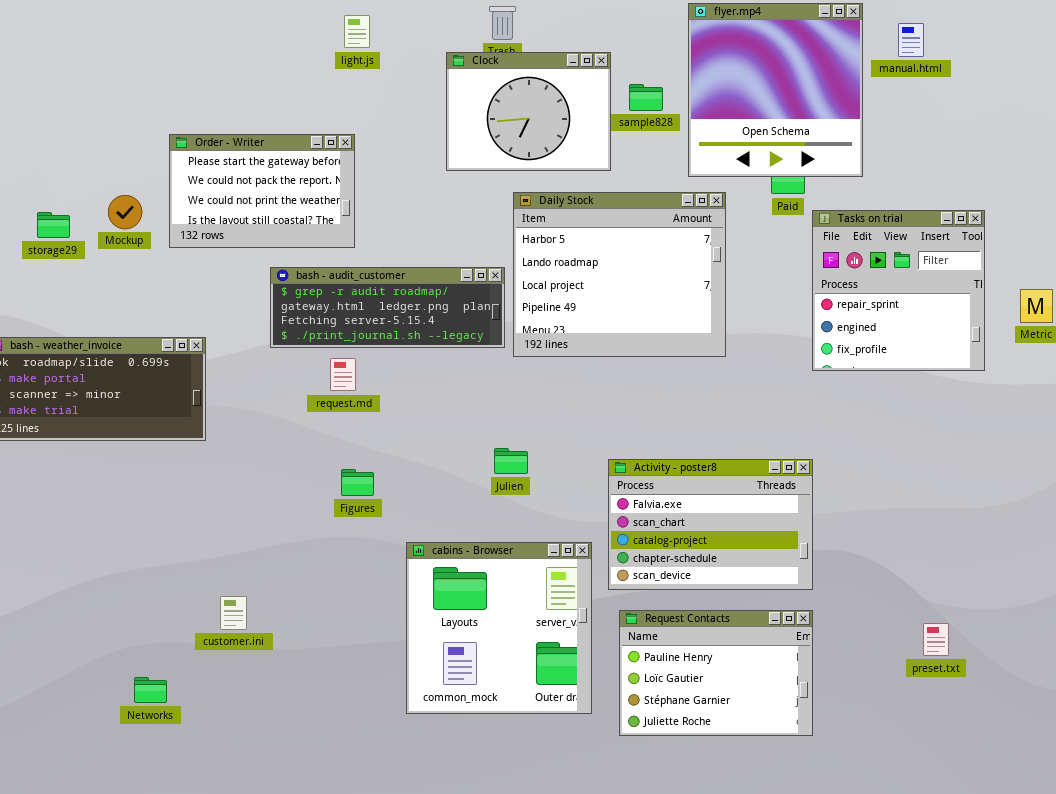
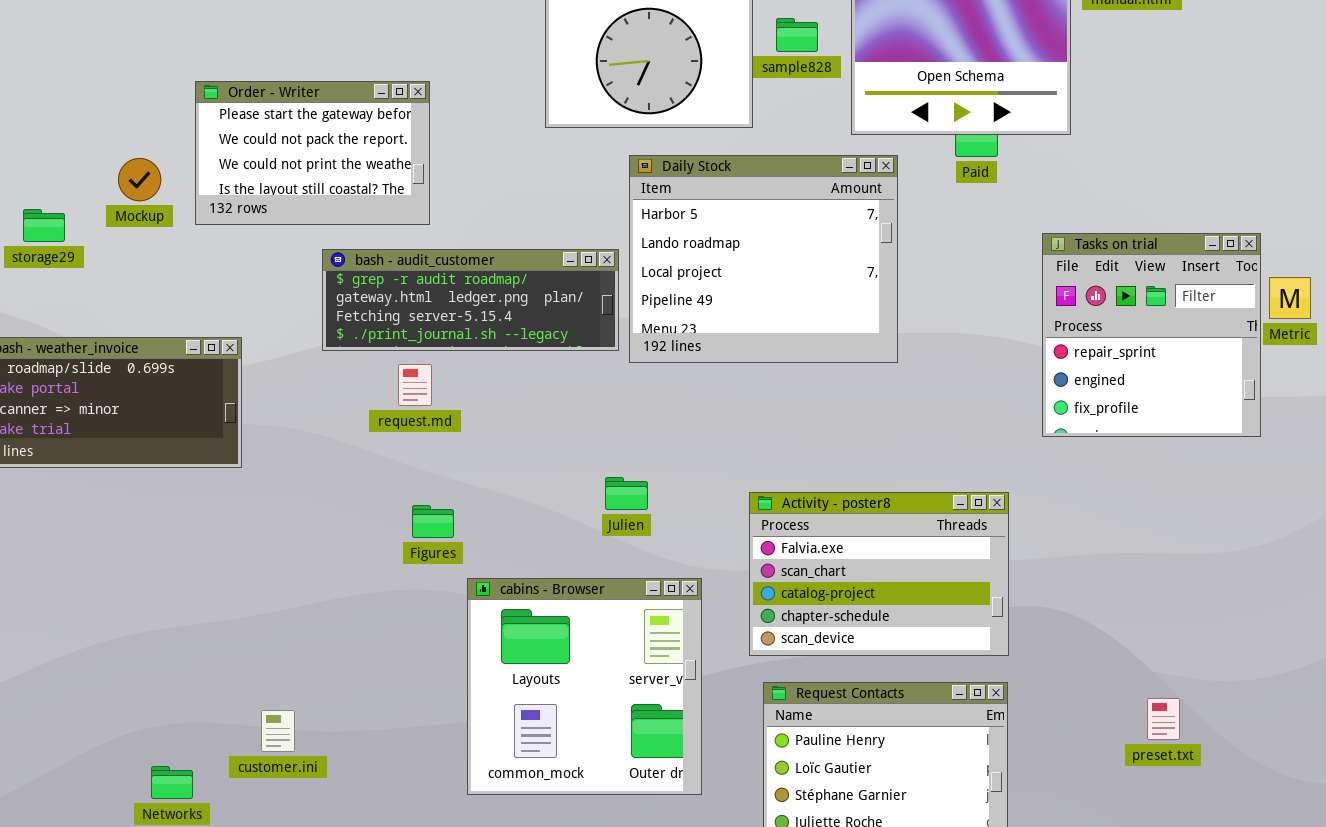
Tasks on trial: [812,210,985,371] -> [1042,233,1261,437], moved
storage29: [37,212,70,238] -> [23,209,65,242], moved
cabins - Browser: [406,542,592,714] -> [467,578,702,795], moved
customer.ini: [220,596,247,630] -> [261,710,295,752], moved

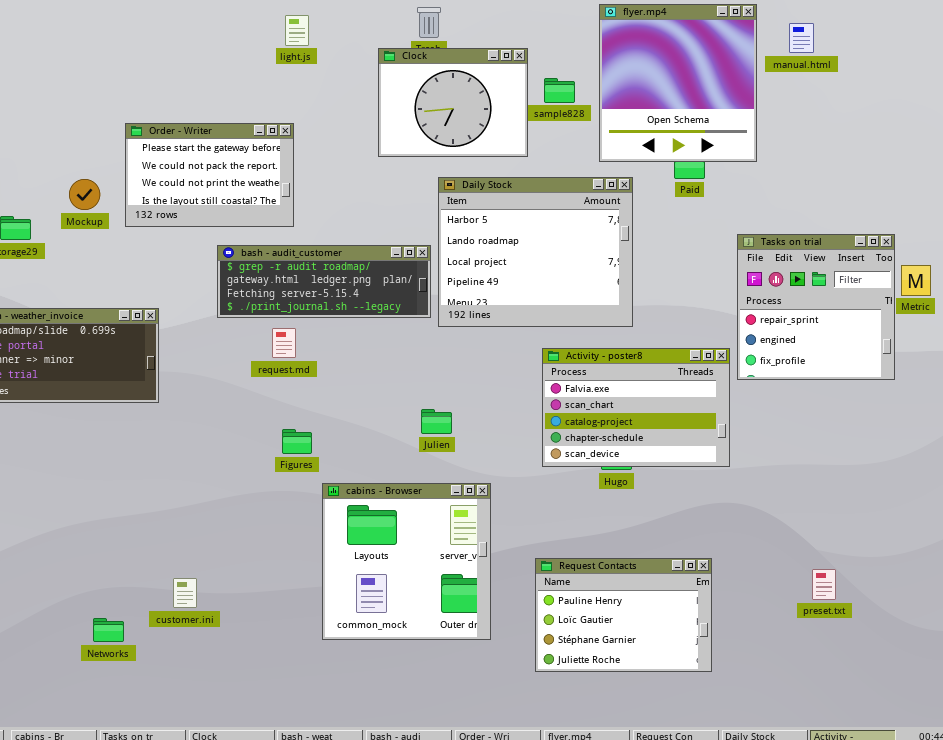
Activity - poster8: [749,492,1009,656] -> [542,348,730,467], moved

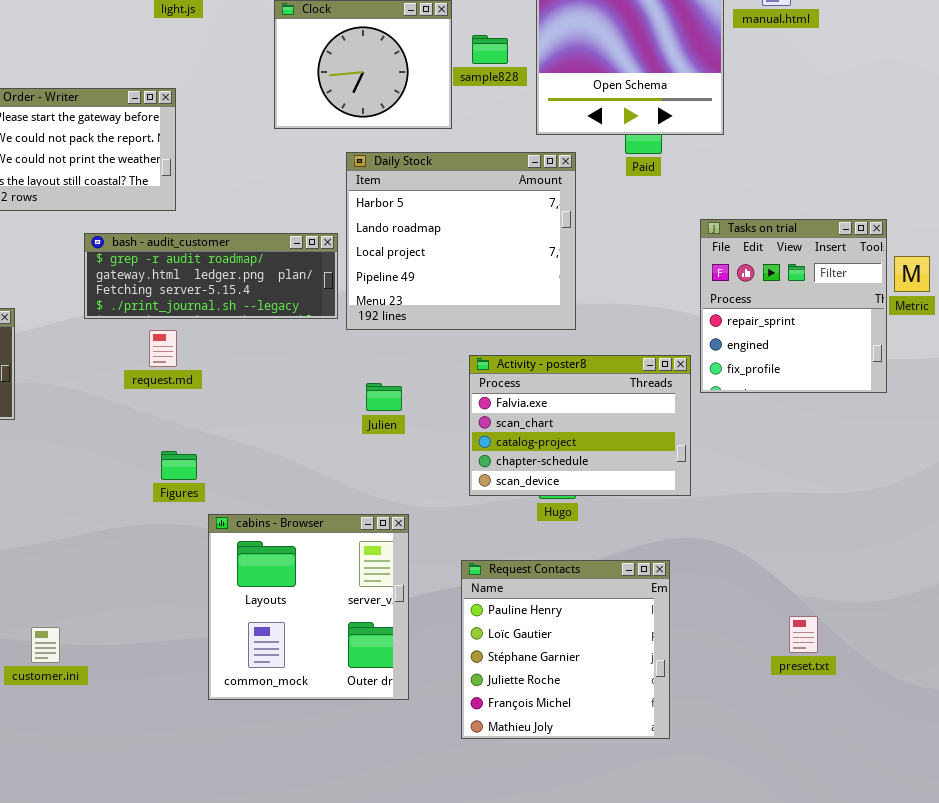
Julien: [421,409,452,434] -> [366,383,402,411], moved
Request Contacts: [535,558,712,672] -> [461,560,670,739], resized

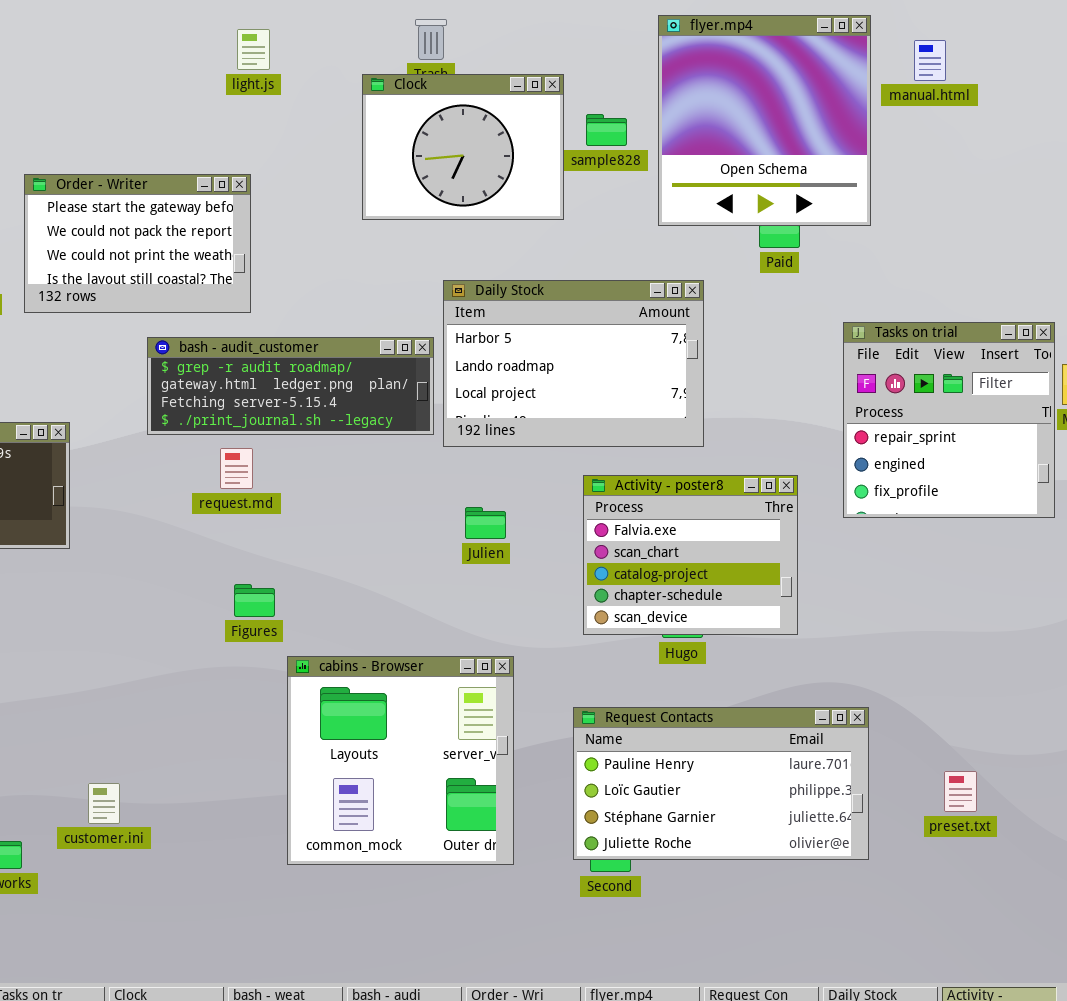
Daily Stock: [346,152,576,330] -> [443,280,704,447], resized
Activity - poster8: [469,355,691,496] -> [583,475,798,635], resized
Request Contacts: [461,560,670,739] -> [573,707,869,860], resized

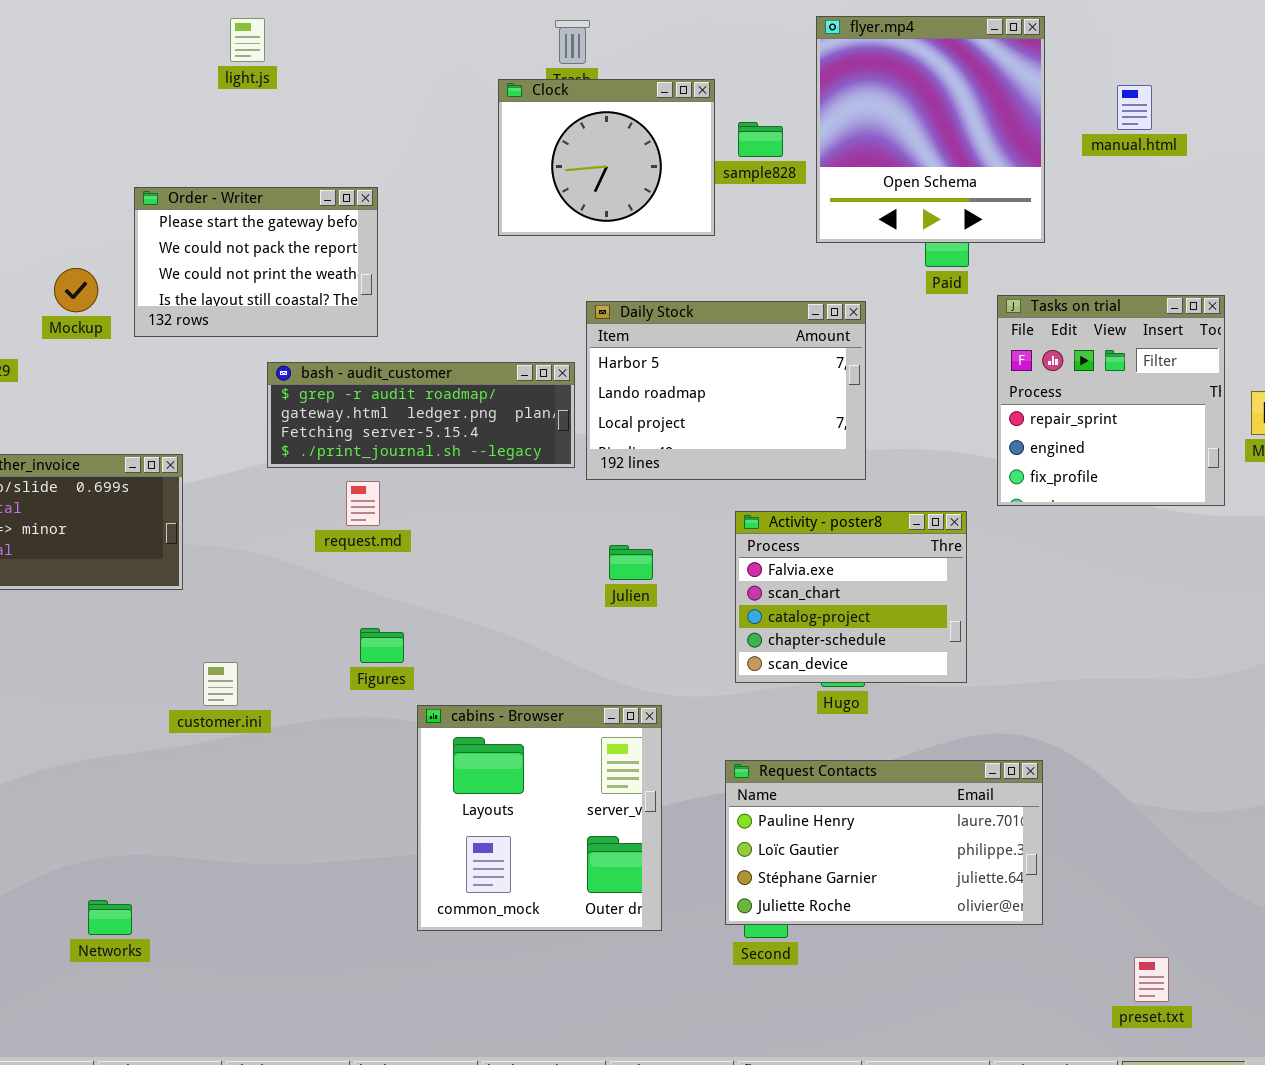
light.js: [237,29,270,70] -> [230,18,265,62], moved
manual.html: [914,40,946,81] -> [1117,85,1152,130], moved
Tasks on trial: [843,322,1055,518] -> [997,295,1225,506], moved
preset.txt: [944,771,977,812] -> [1134,957,1169,1002], moved
customer.ini: [88,783,120,824] -> [203,662,238,706], moved

